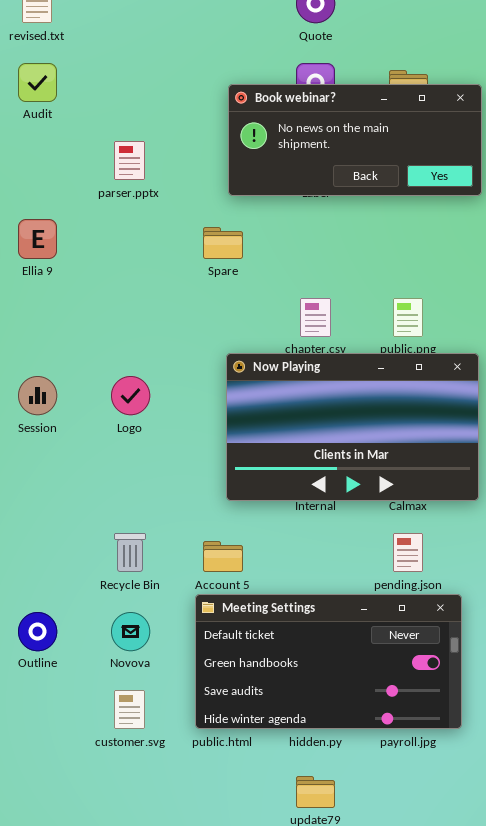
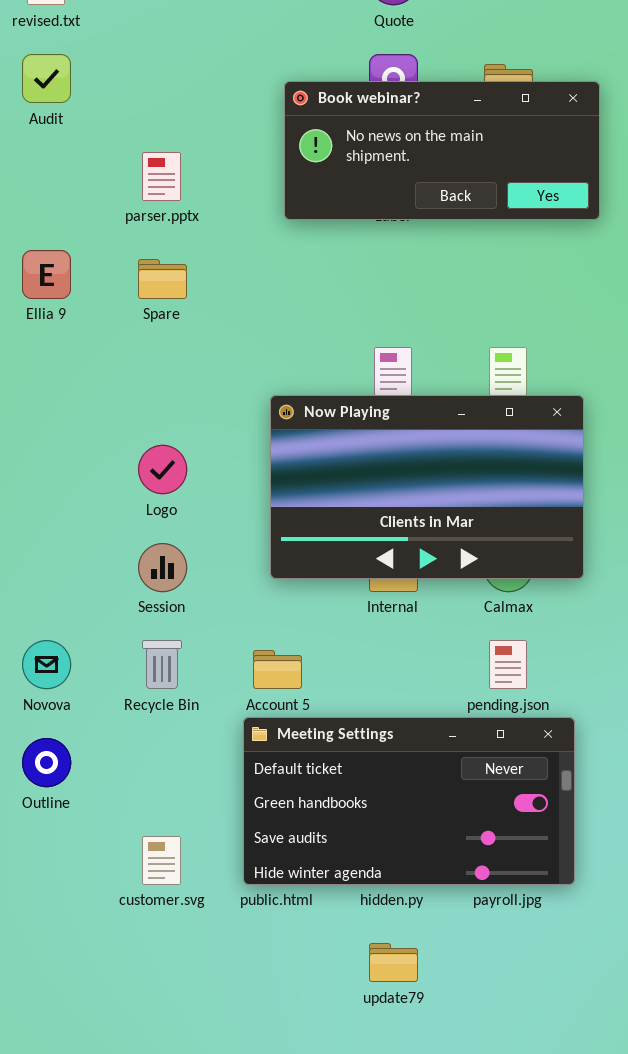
Spare: [203,227,243,259] -> [138,259,187,299], moved
Now Playing: [226,353,479,501] -> [270,395,584,579], moved
Session: [18,376,57,415] -> [138,543,187,592], moved
Novova: [111,612,150,651] -> [22,640,71,689], moved

